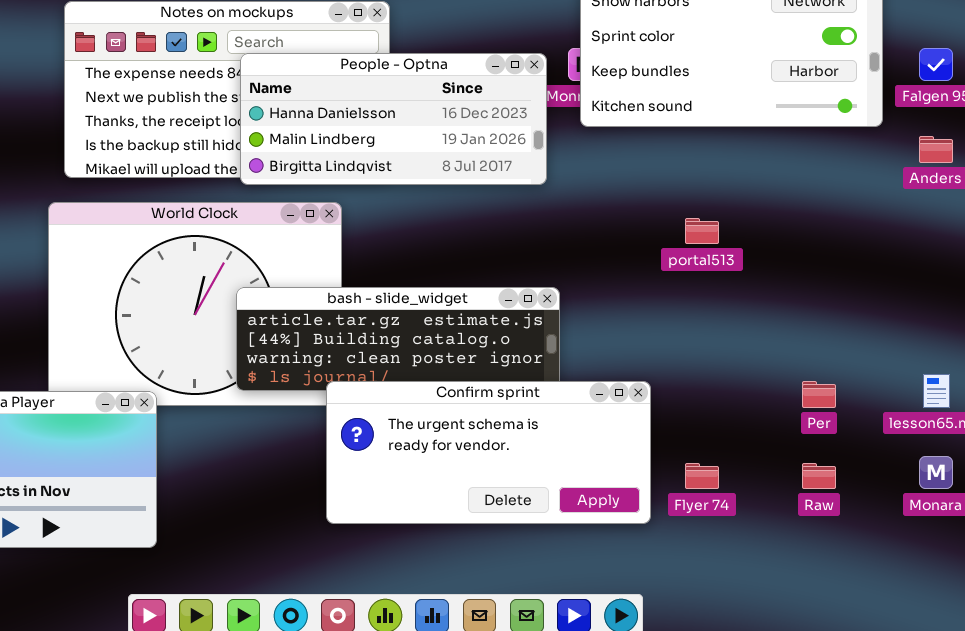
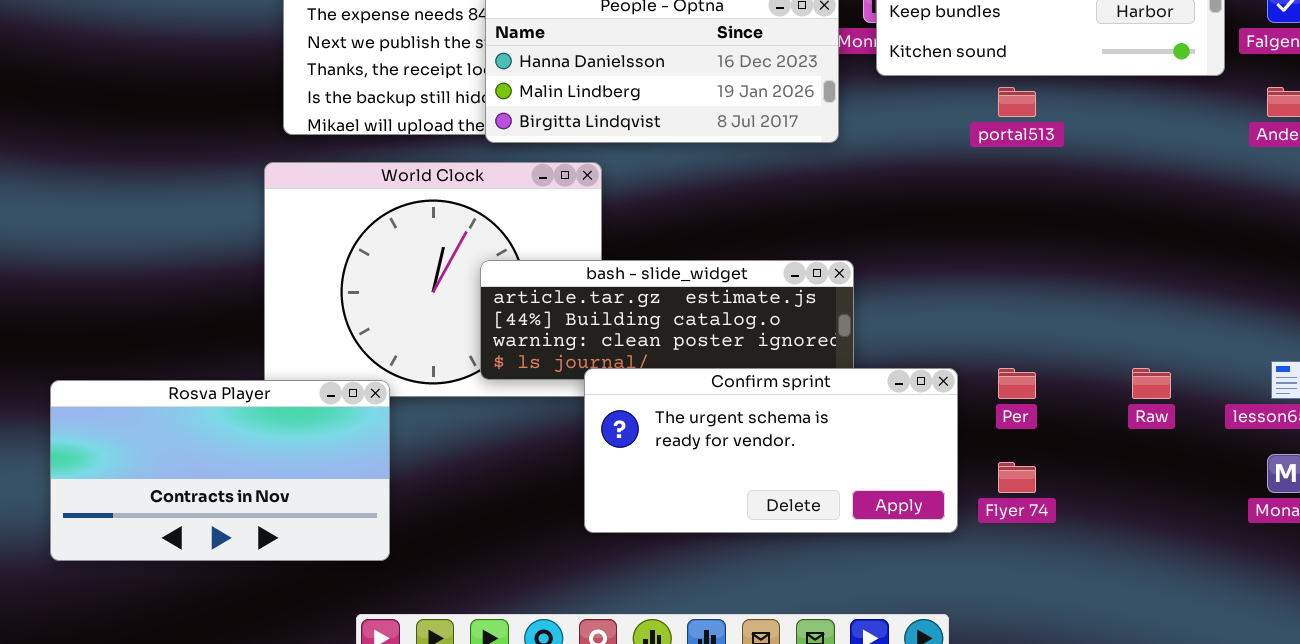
portal513: [685,218,719,244] -> [998,87,1036,117], moved
Per: [802,381,836,408] -> [998,368,1036,399], moved
Raw: [802,463,836,489] -> [1132,368,1171,399], moved

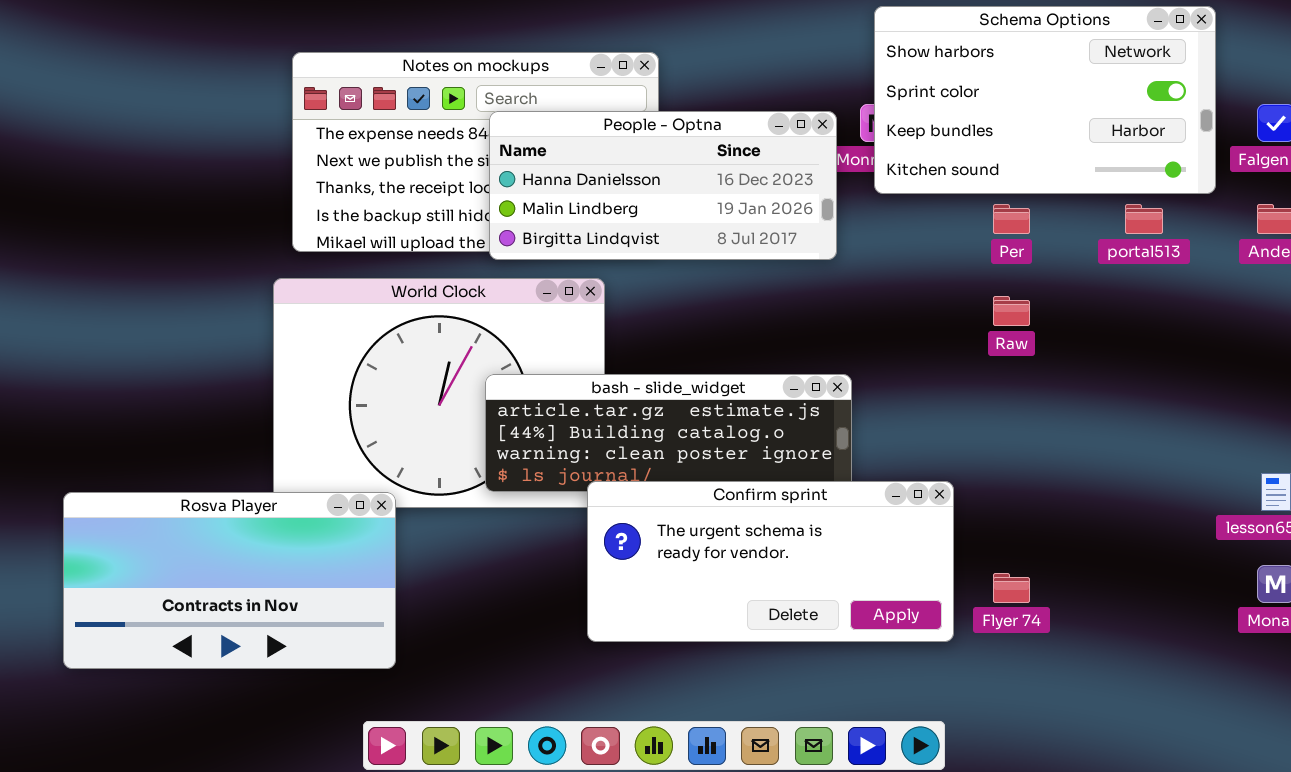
portal513: [998,87,1036,117] -> [1125,204,1163,234], moved
Per: [998,368,1036,399] -> [993,204,1030,234], moved
Raw: [1132,368,1171,399] -> [993,296,1030,326], moved

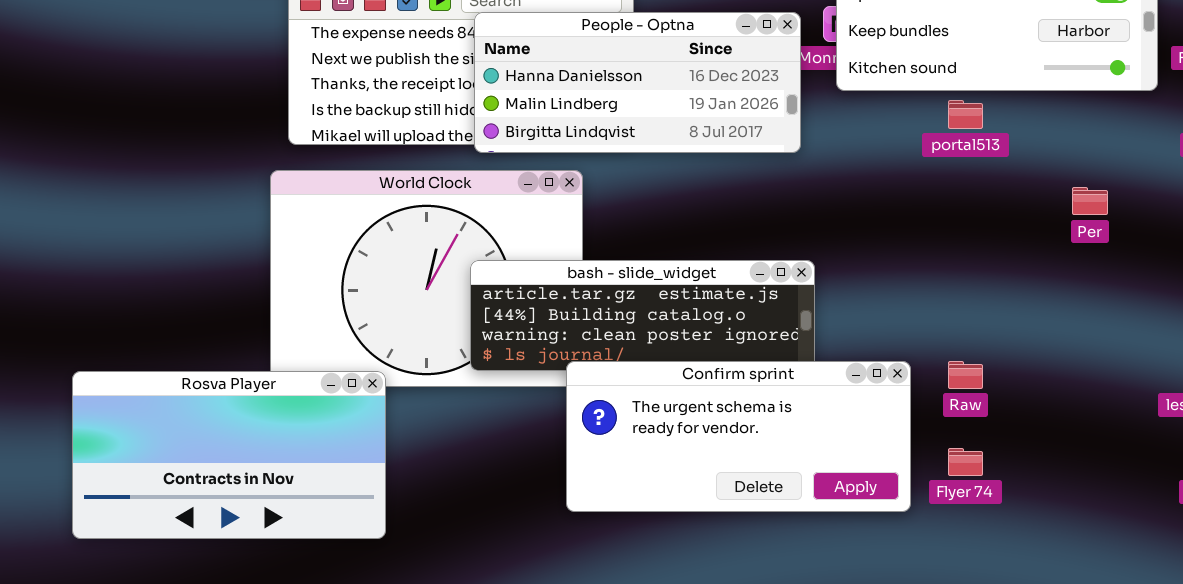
Per: [993,204,1030,234] -> [1072,187,1108,215], moved
portal513: [1125,204,1163,234] -> [948,100,983,129], moved
Raw: [993,296,1030,326] -> [948,361,983,389], moved

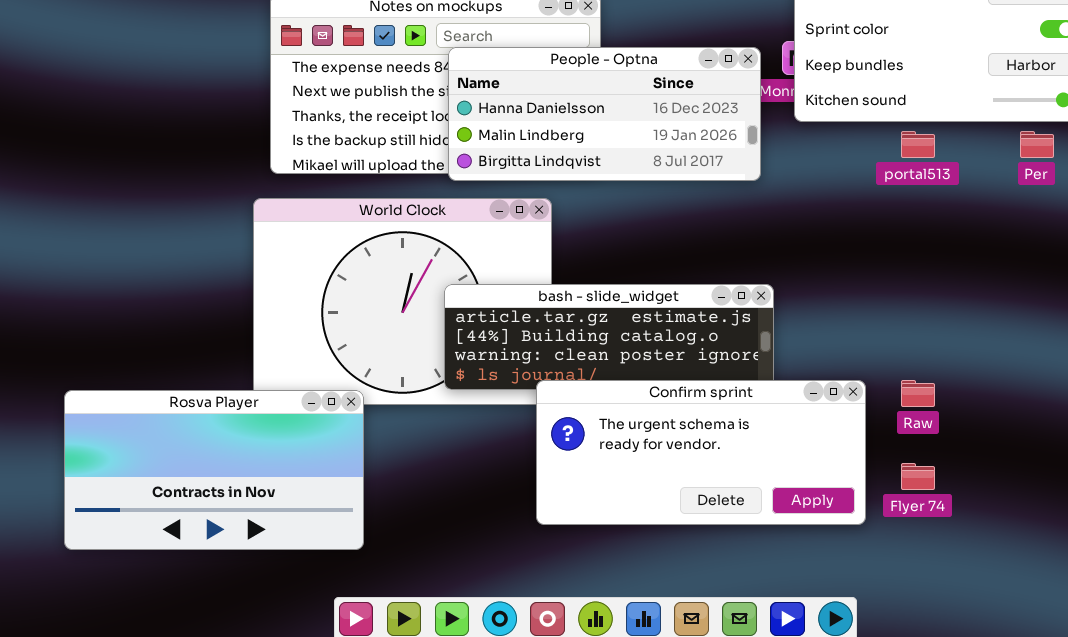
Per: [1072,187,1108,215] -> [1020,131,1054,158], moved

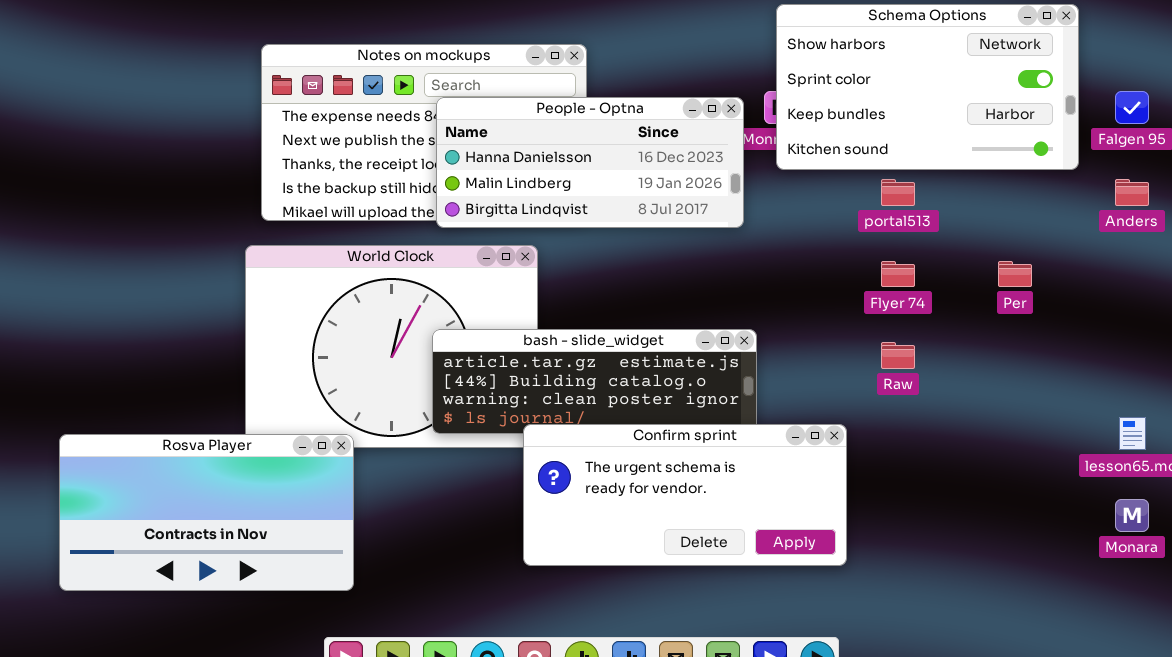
Per: [1020,131,1054,158] -> [998,261,1032,287], moved
Raw: [901,380,935,407] -> [881,342,915,369], moved
Flyer 74: [901,463,935,490] -> [881,261,915,287], moved

